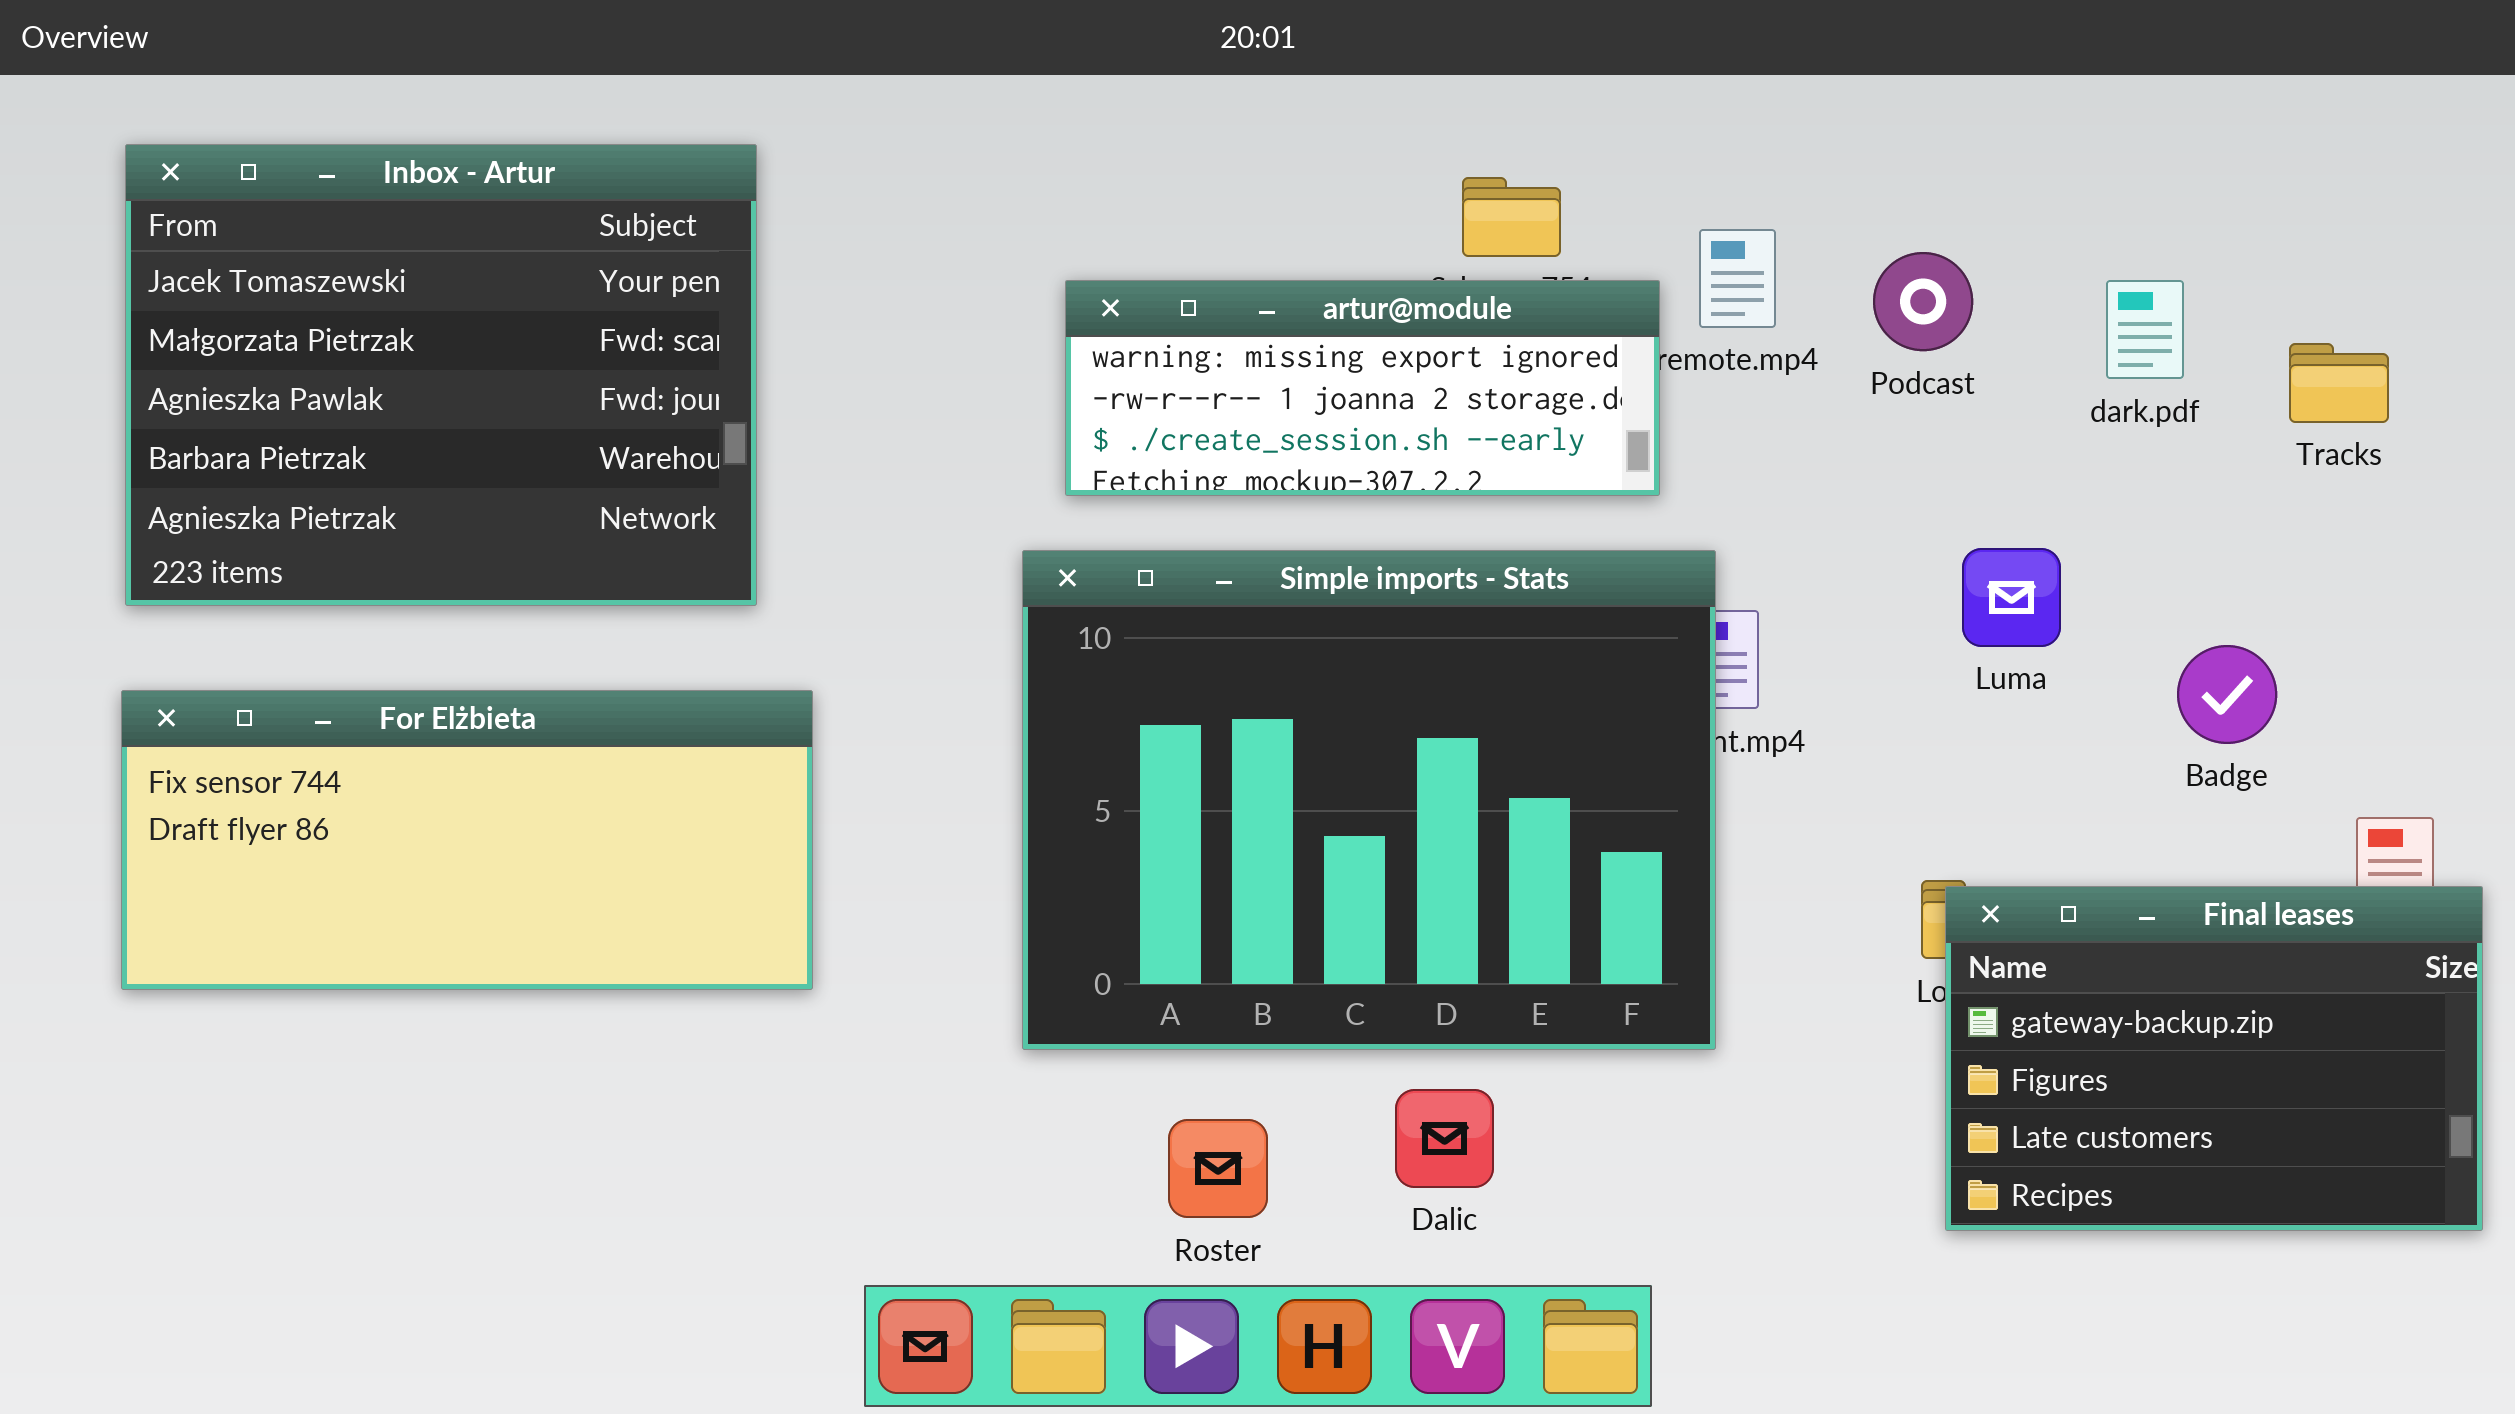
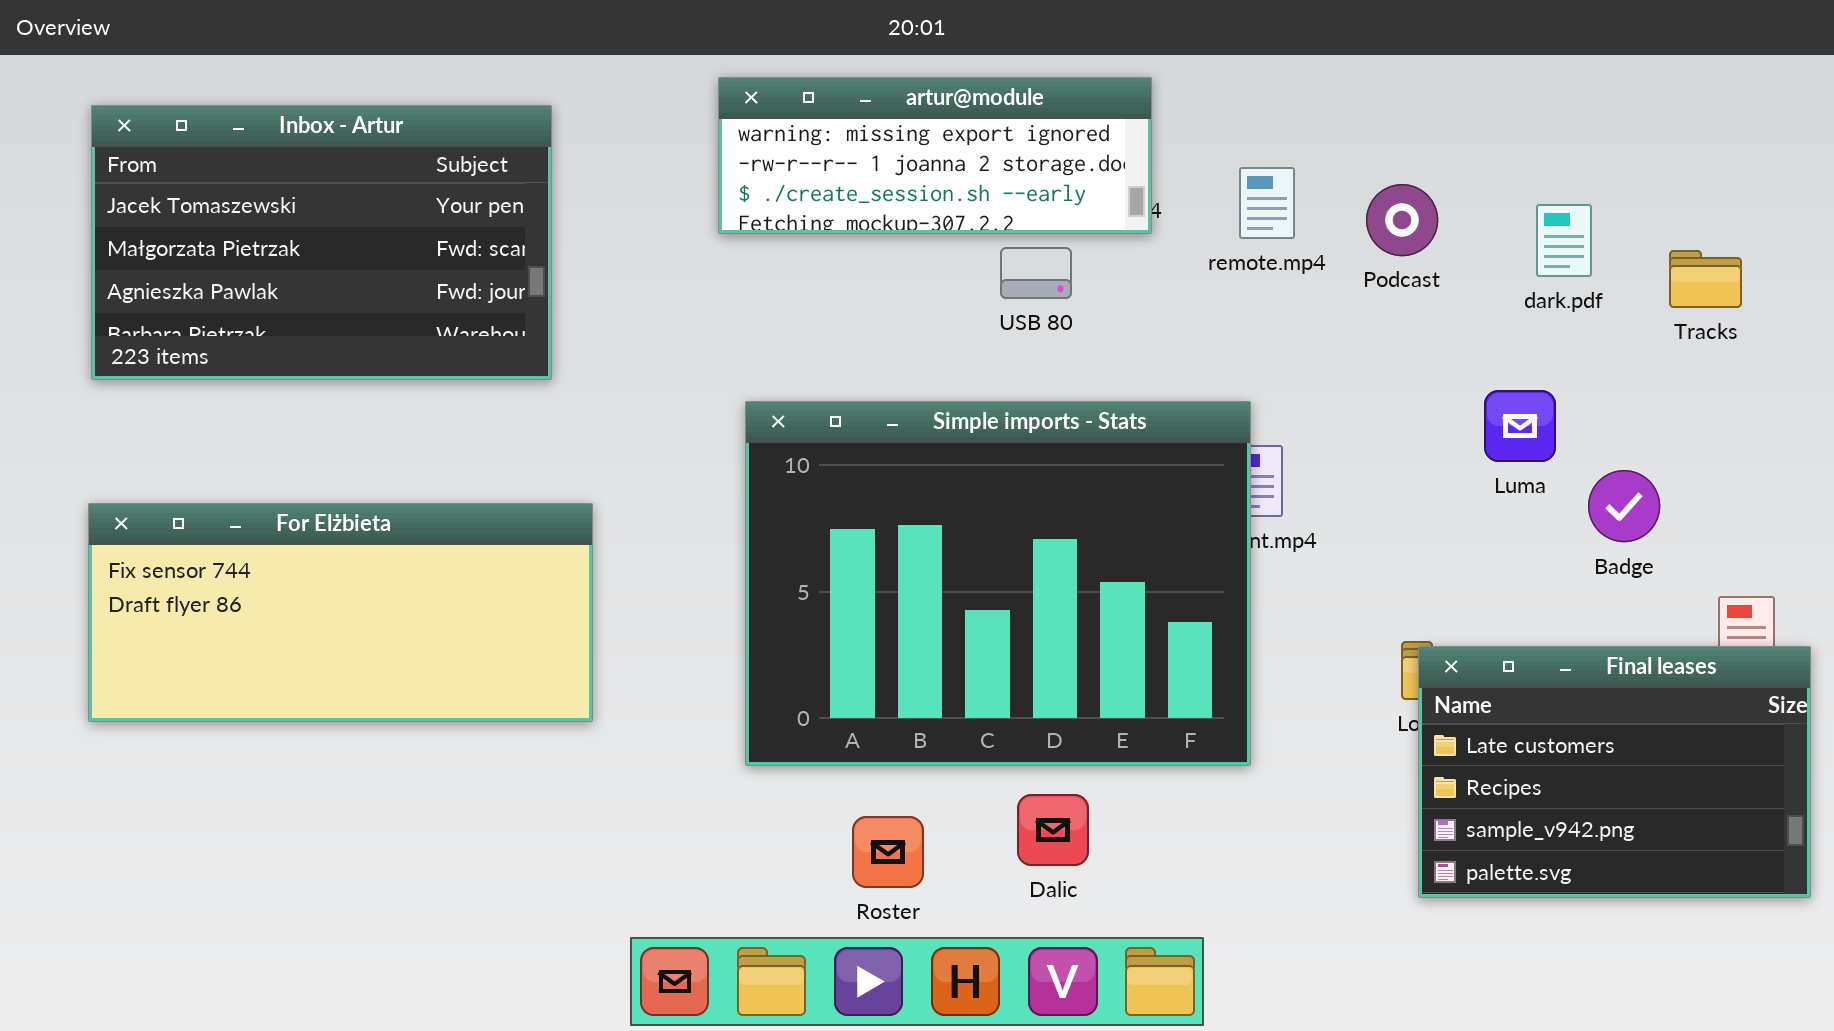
Inbox - Artur: [125,144,757,606] -> [91,105,552,380], resized
artur@module: [1065,280,1660,496] -> [718,77,1152,234], moved
Luma: [1962,548,2061,647] -> [1484,390,1556,462], moved
Final leases: [1945,886,2483,1231] -> [1418,646,1811,898], scrolled down 2 rows

